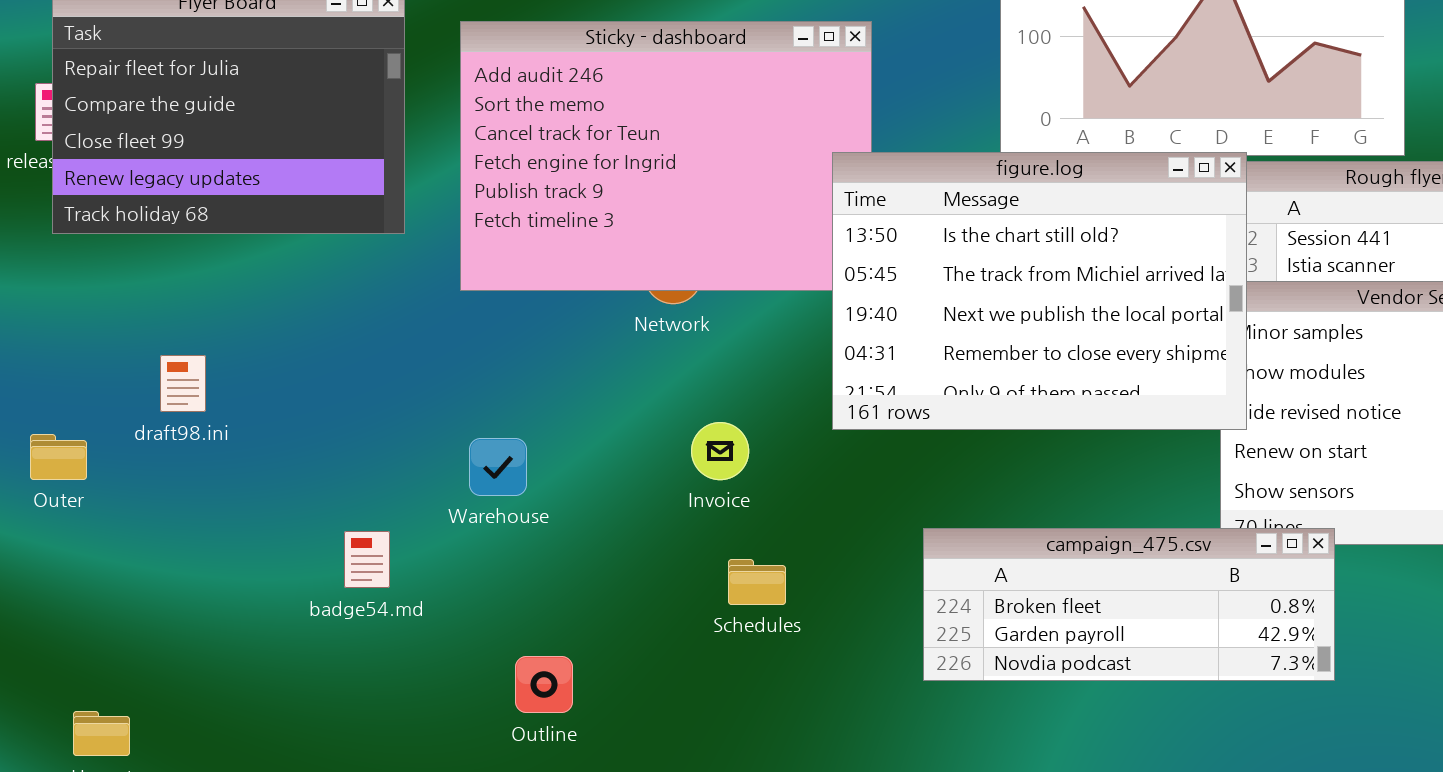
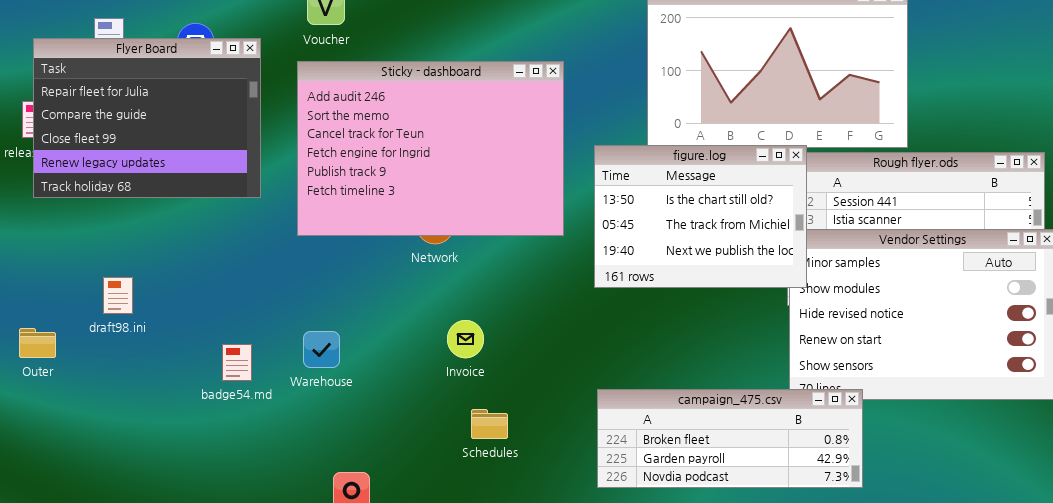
figure.log: [832,152,1247,430] -> [594,145,807,288], resized
badge54.md: [344,531,390,588] -> [222,344,252,381], moved

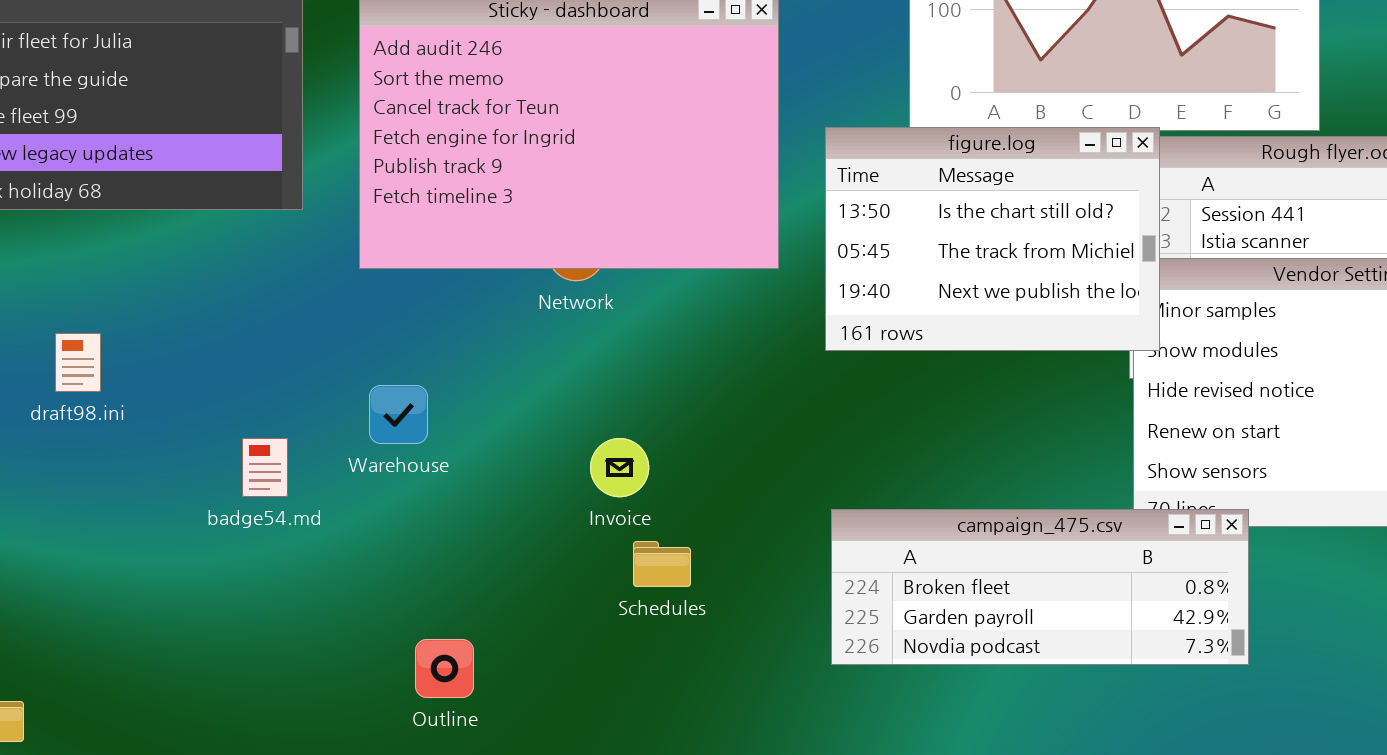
Invoice: [447,320,484,358] -> [590,438,649,497], moved
Warehouse: [303,331,340,368] -> [369,385,428,444], moved

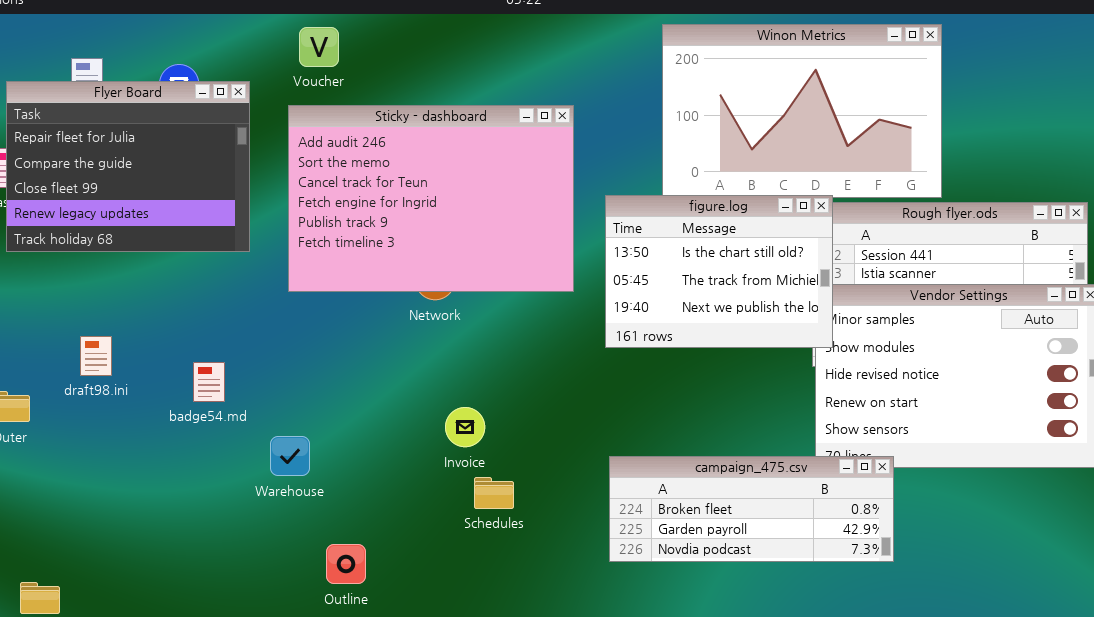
Warehouse: [369,385,428,444] -> [270,436,310,476], moved
badge54.md: [242,438,288,497] -> [193,362,225,402], moved

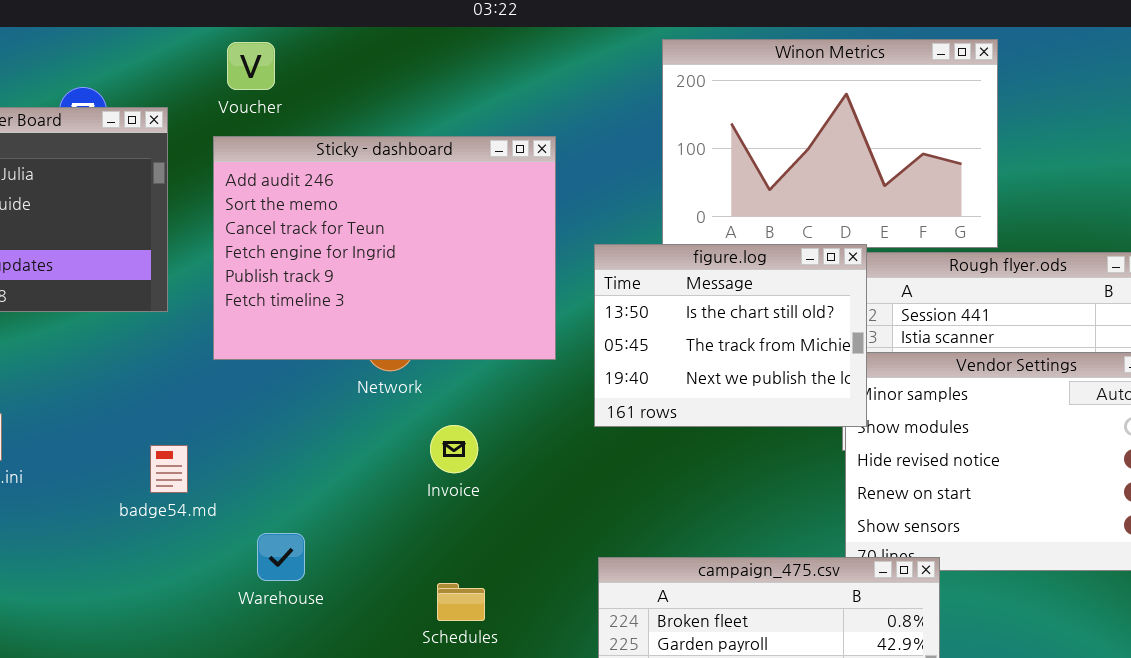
badge54.md: [193,362,225,402] -> [150,445,188,493], moved
Invoice: [445,407,485,447] -> [430,425,478,473], moved
Warehouse: [270,436,310,476] -> [257,533,305,581], moved

